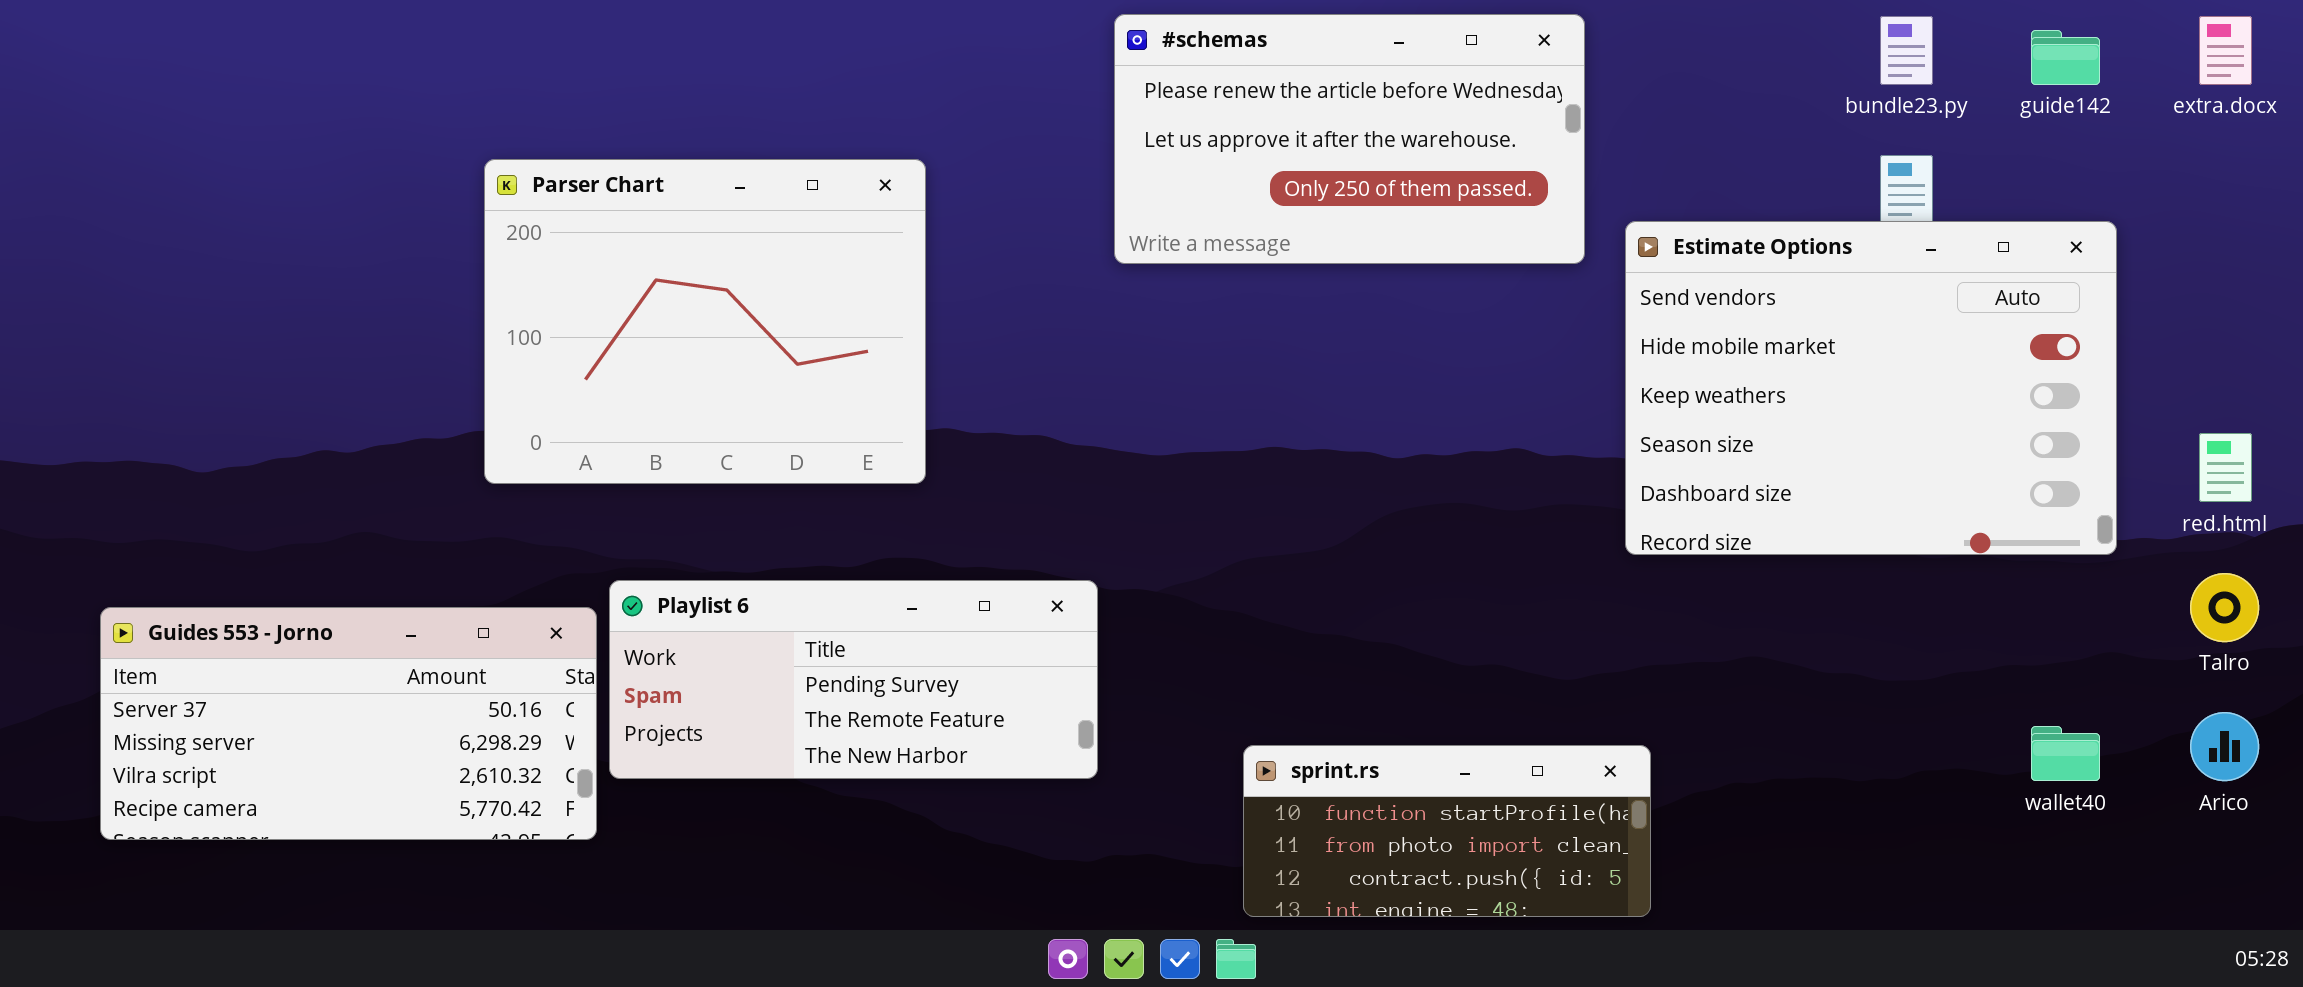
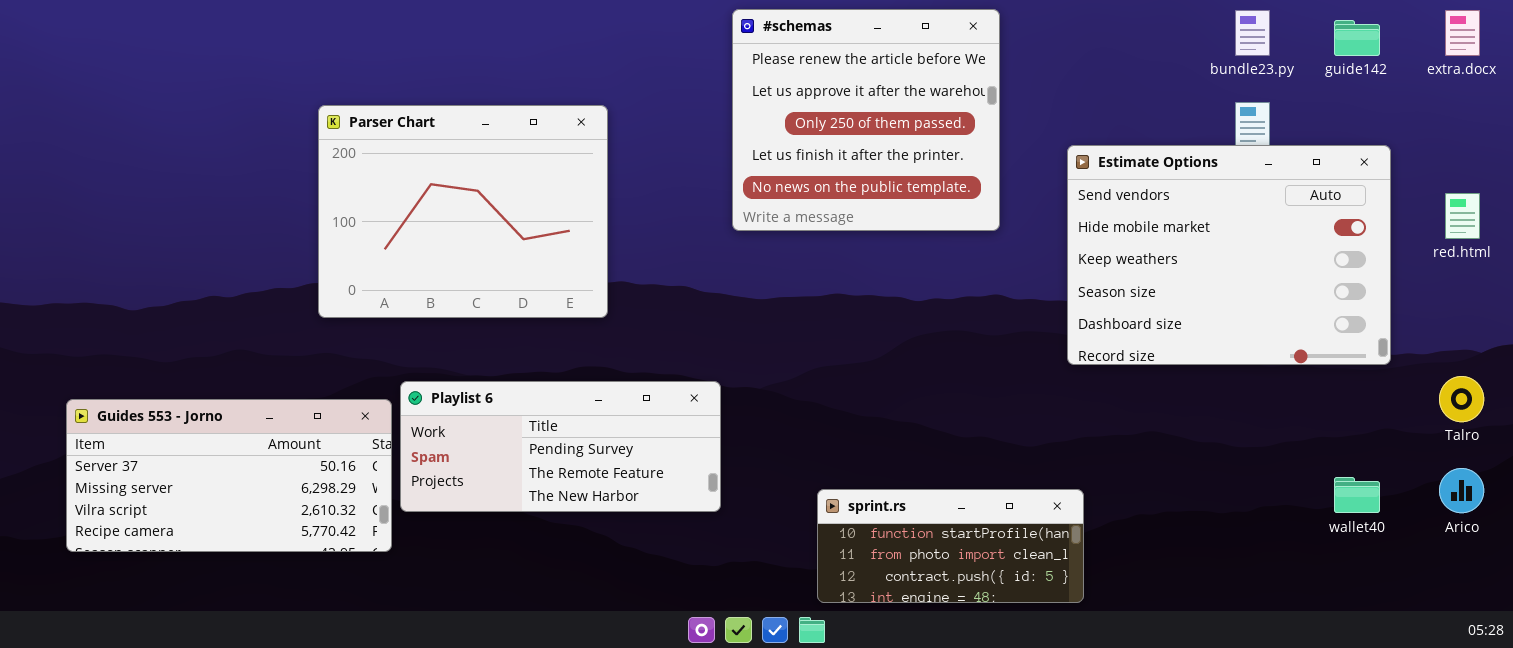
#schemas: [1114,14,1585,264] -> [732,9,1000,231], resized
red.html: [2199,433,2252,502] -> [1445,193,1480,239], moved

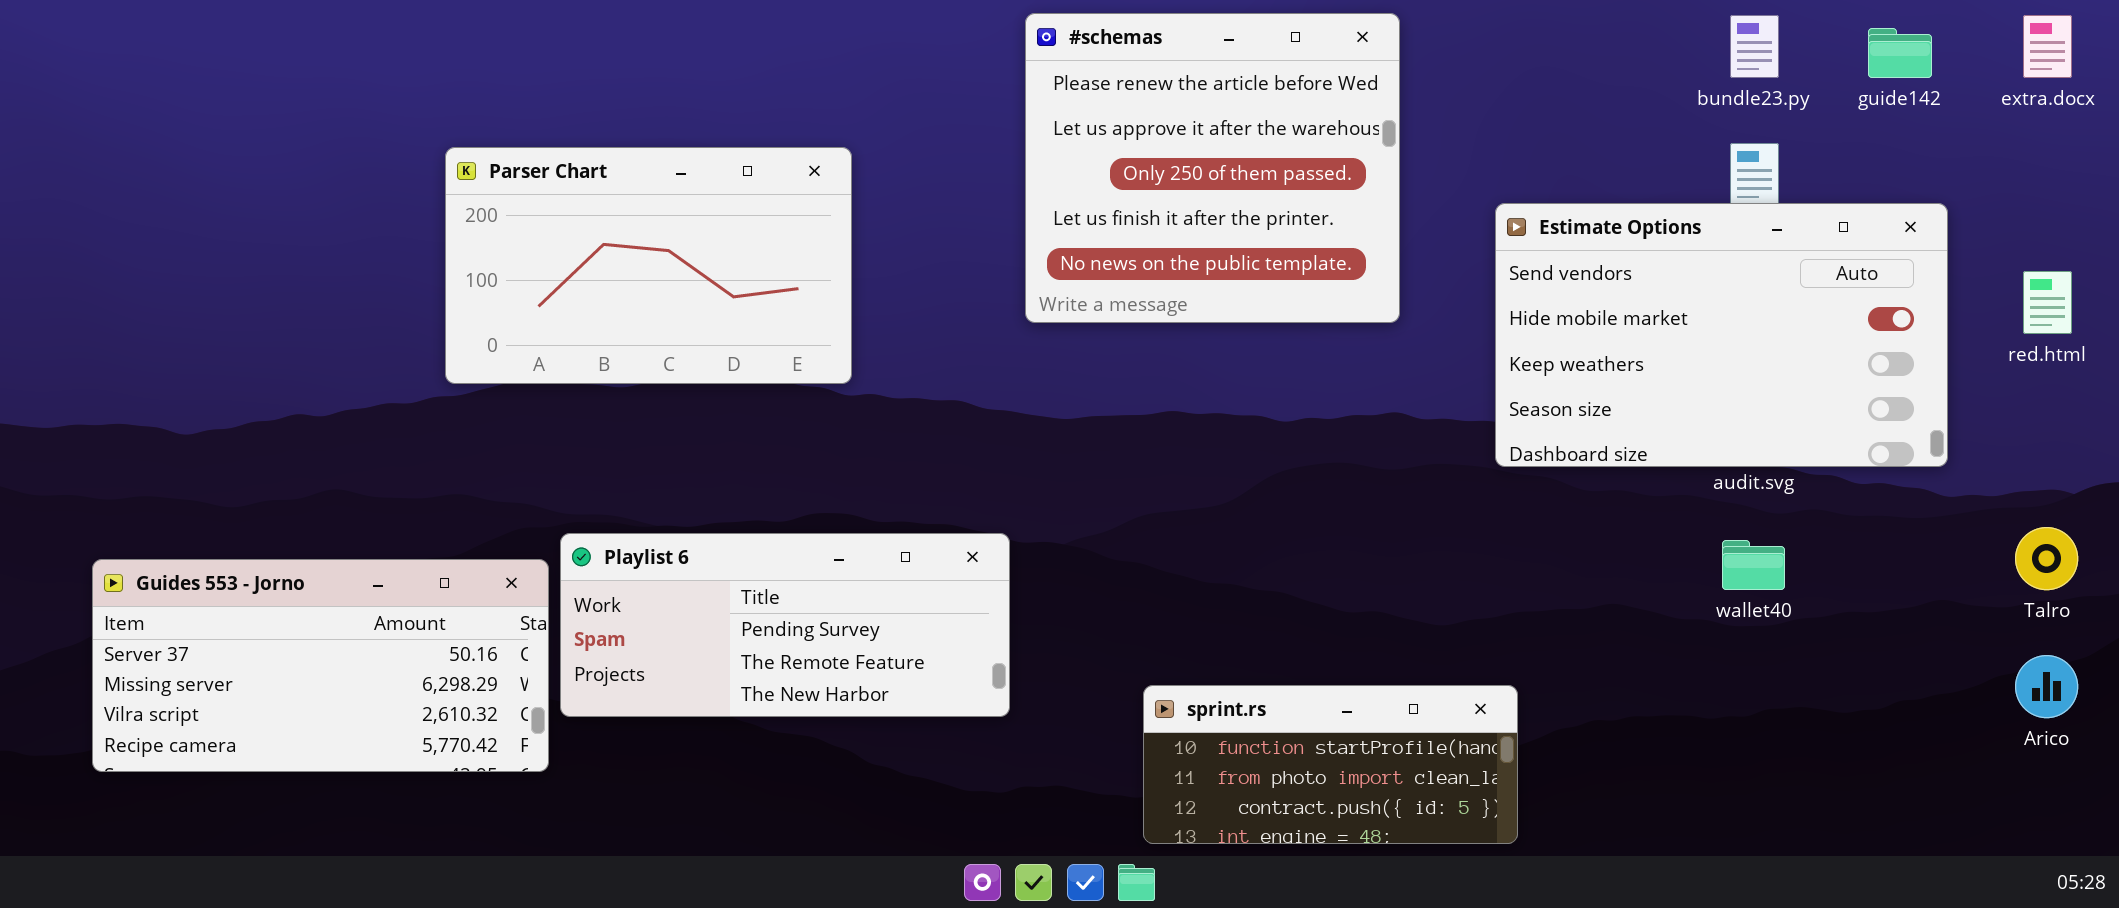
Parser Chart: [318,105,608,318] -> [445,147,852,384], resized
Estimate Options: [1067,145,1391,365] -> [1495,203,1948,467], resized
wallet40: [1334,477,1380,513] -> [1722,540,1785,590], moved

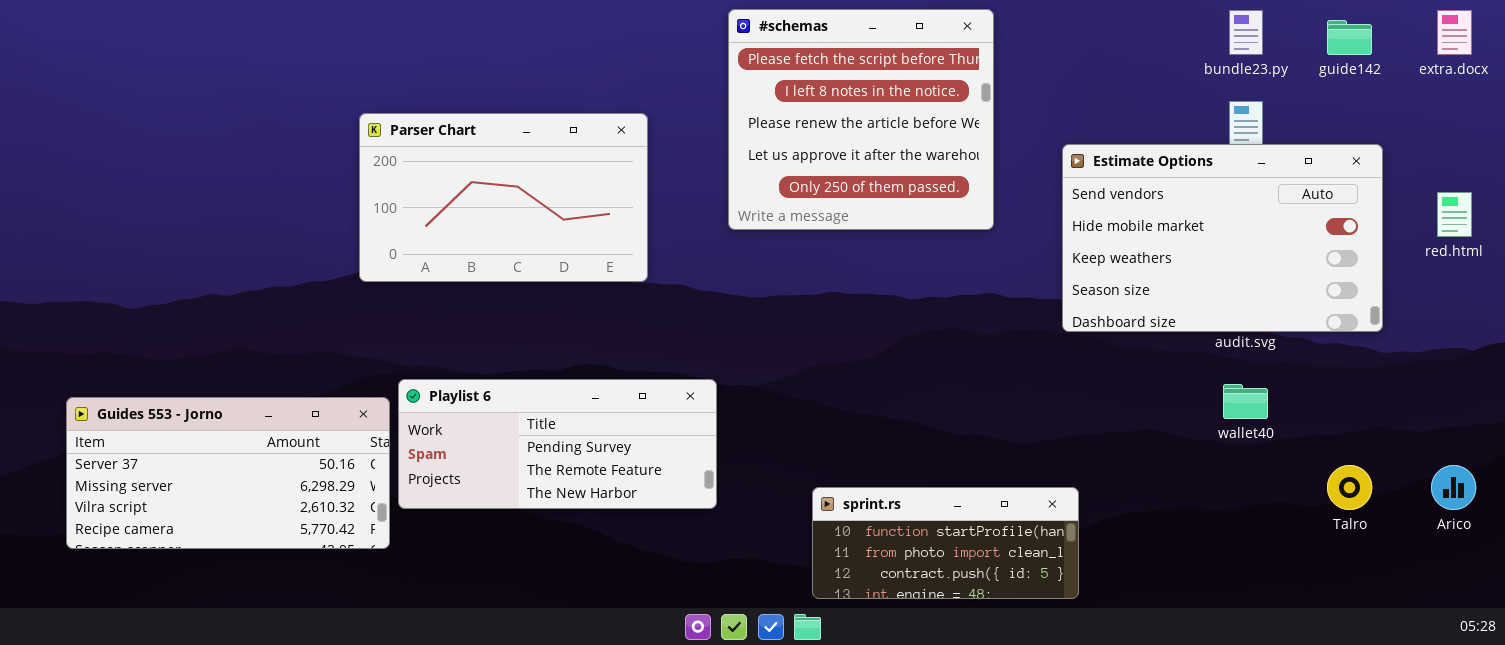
#schemas: [1025,13,1400,323] -> [728,9,994,230], scrolled up 2 rows
Parser Chart: [445,147,852,384] -> [359,113,648,282], moved
Talro: [2015,527,2078,590] -> [1327,465,1372,510], moved

